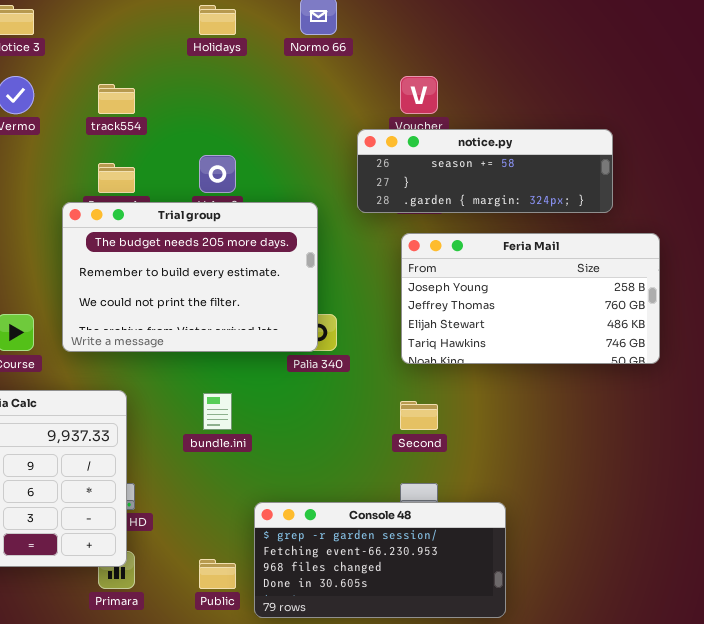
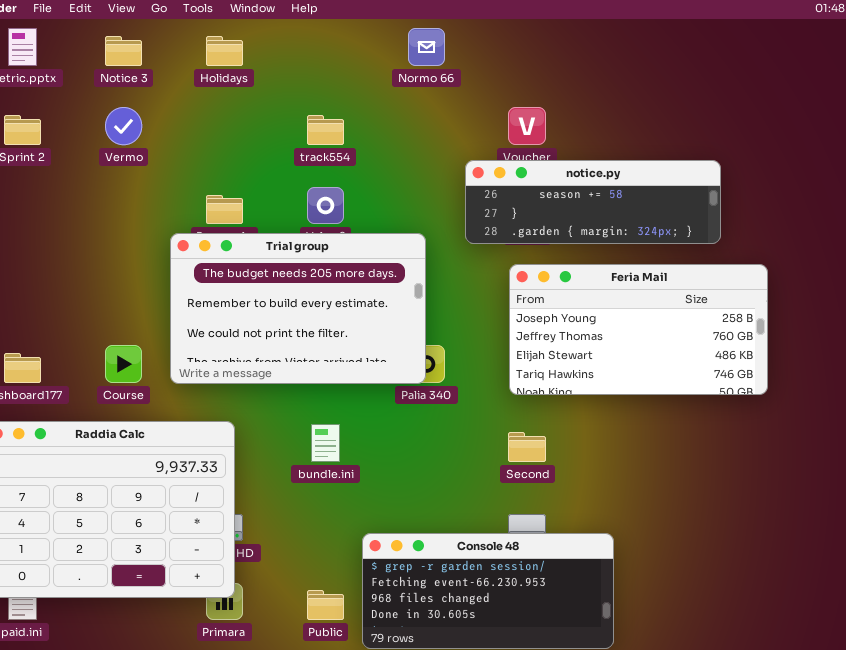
Holidays: [199,5,236,35] -> [206,36,243,66], moved
track554: [98,84,135,114] -> [307,115,344,145], moved

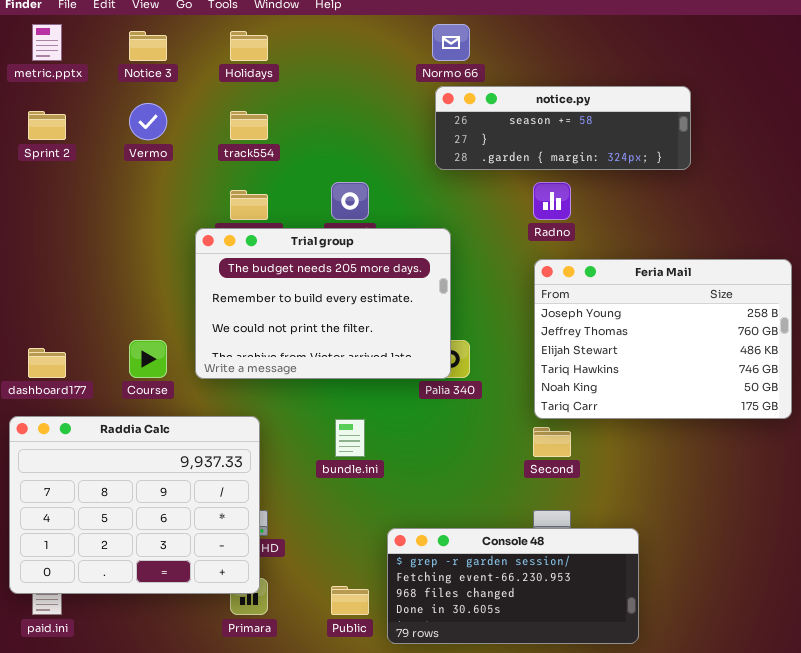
track554: [307,115,344,145] -> [230,111,268,140], moved
notice.py: [465,160,721,244] -> [435,86,691,170], moved
Feria Mail: [509,264,768,395] -> [534,259,792,419], resized

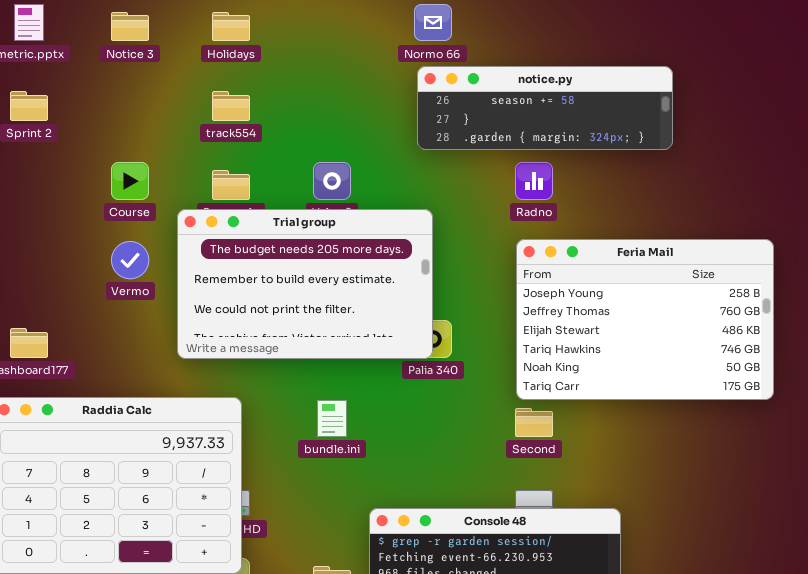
Vermo: [129,103,167,140] -> [111,241,149,279], moved
Course: [129,340,167,378] -> [111,162,149,200], moved

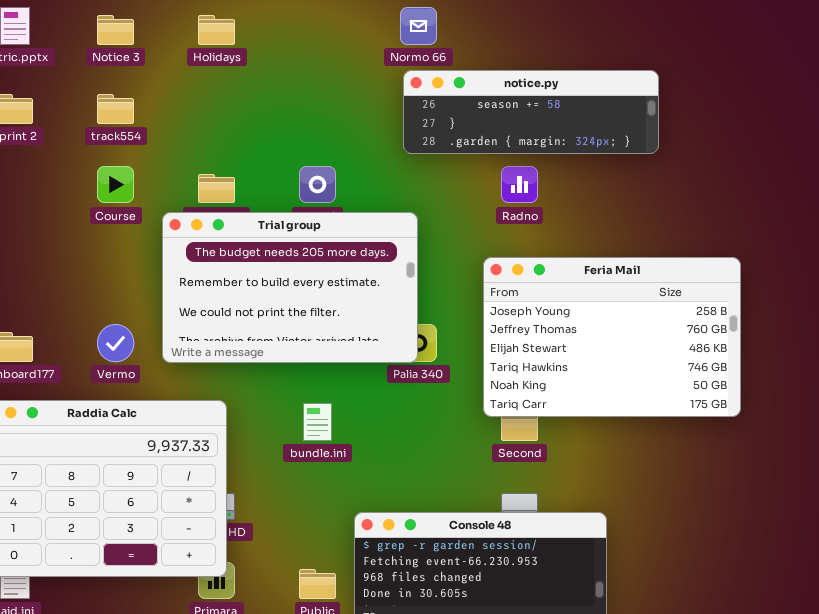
track554: [212,91,250,121] -> [97,94,134,124], moved
Feria Mail: [516,239,774,400] -> [483,257,741,417], moved
Vermo: [111,241,149,279] -> [97,324,134,362], moved

